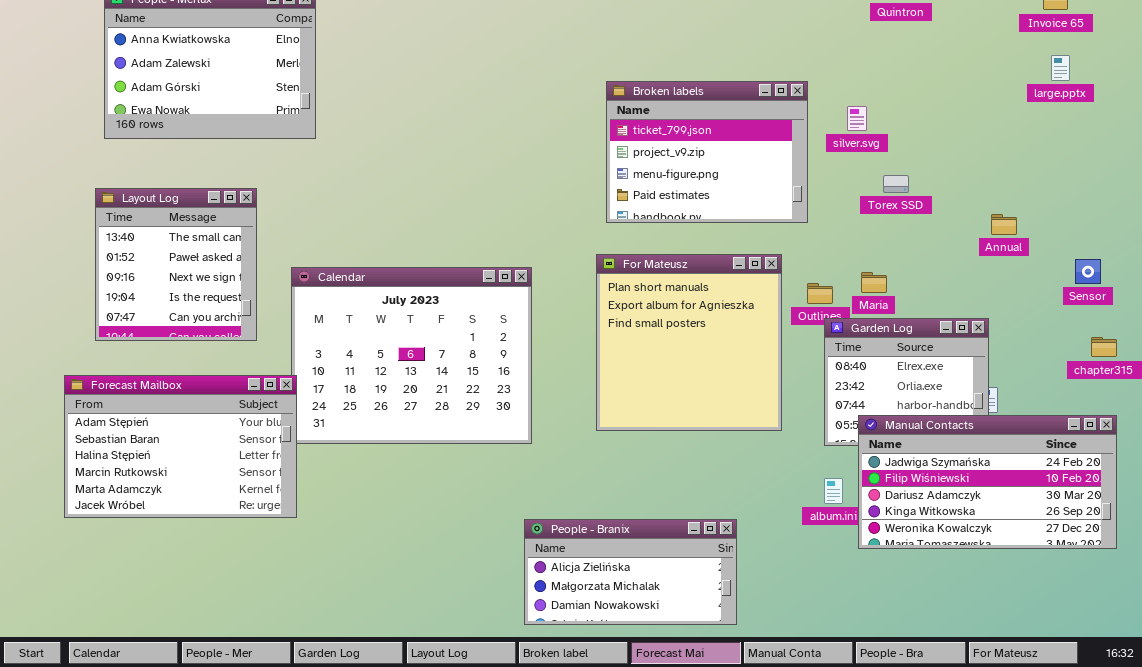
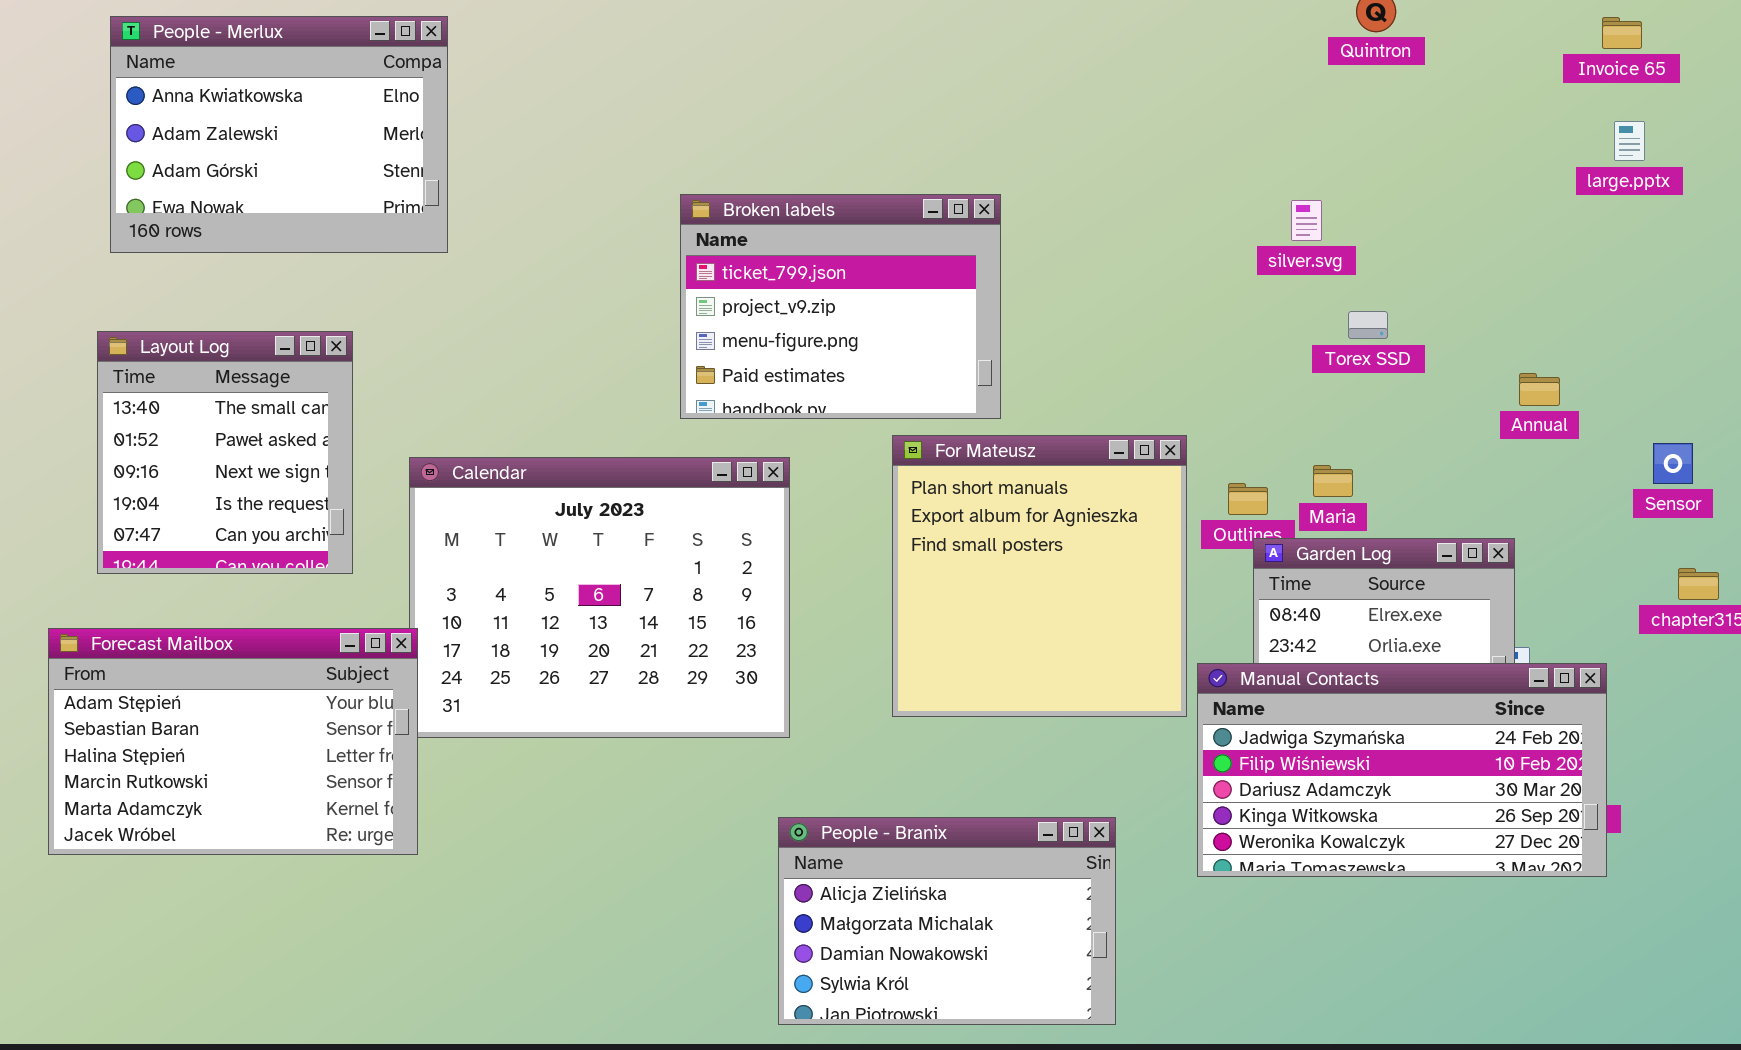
Broken labels: [606,81,808,223] -> [680,194,1001,419], moved
Manual Contacts: [858,415,1117,549] -> [1197,663,1607,877], moved
People - Branix: [524,519,737,625] -> [778,817,1116,1025], resized

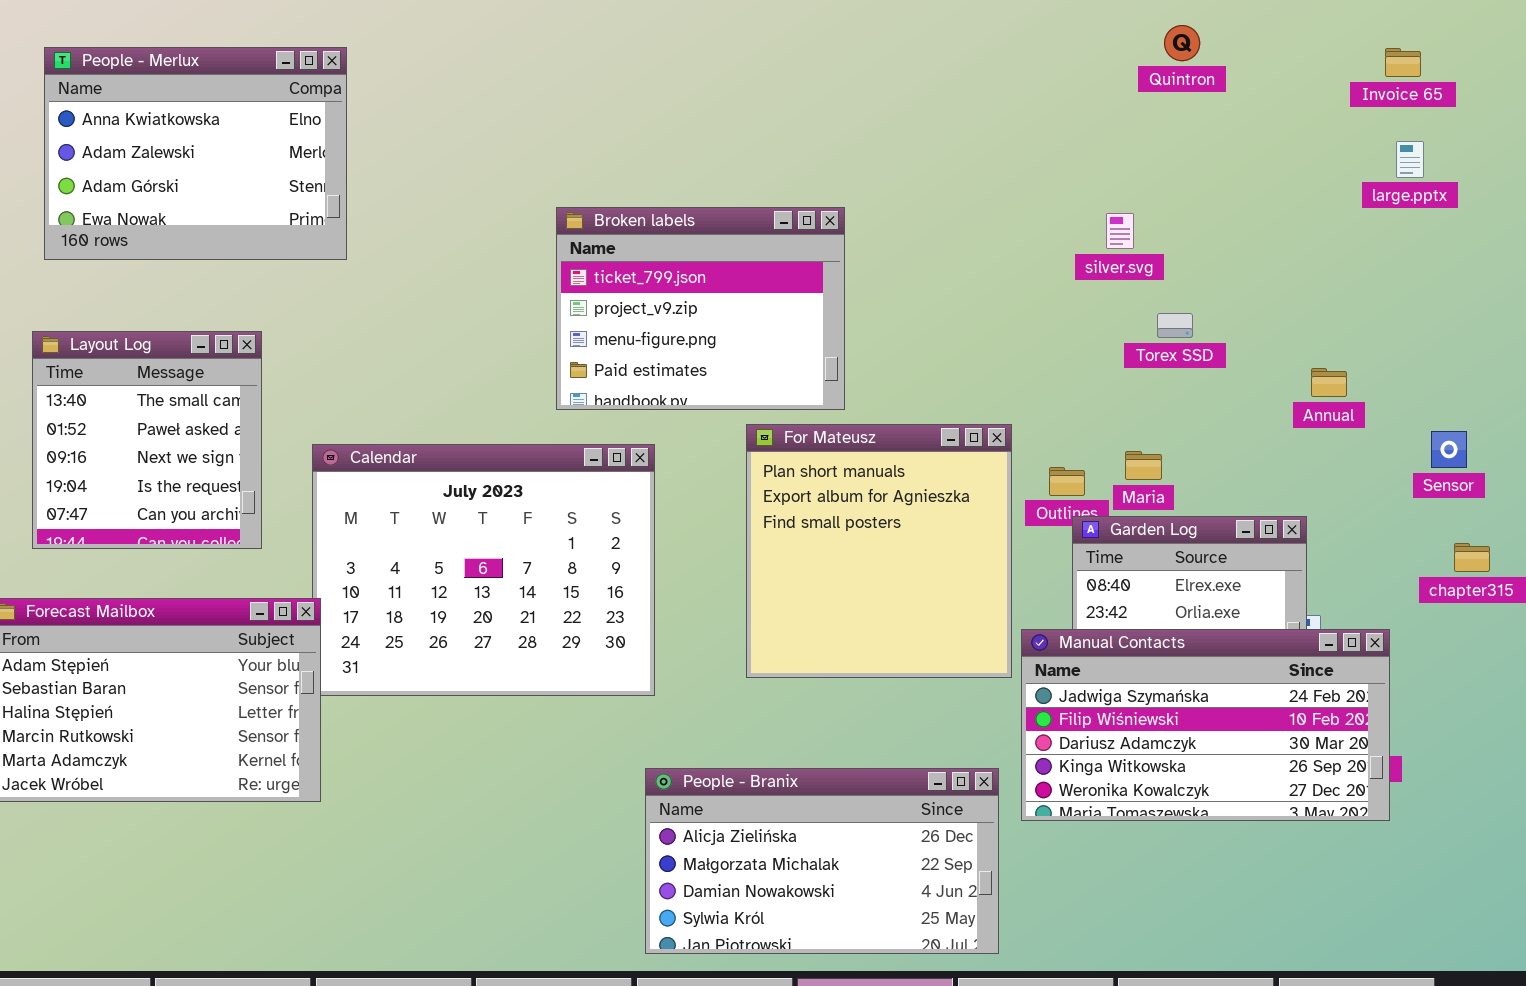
People - Branix: [778,817,1116,1025] -> [645,768,999,954], resized

